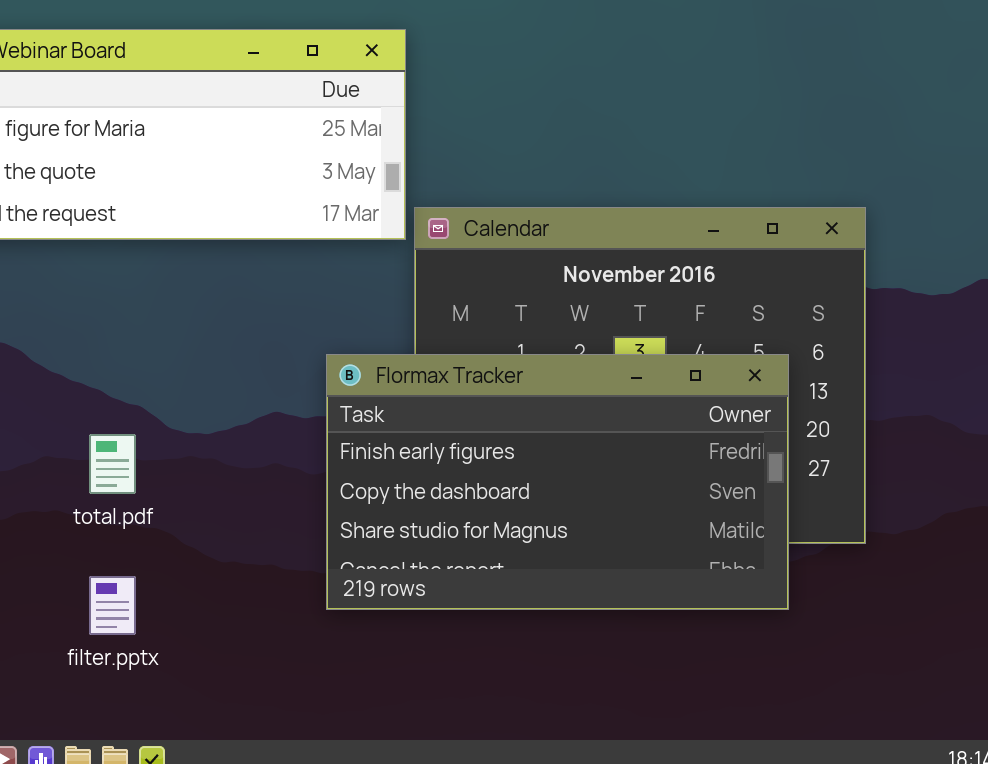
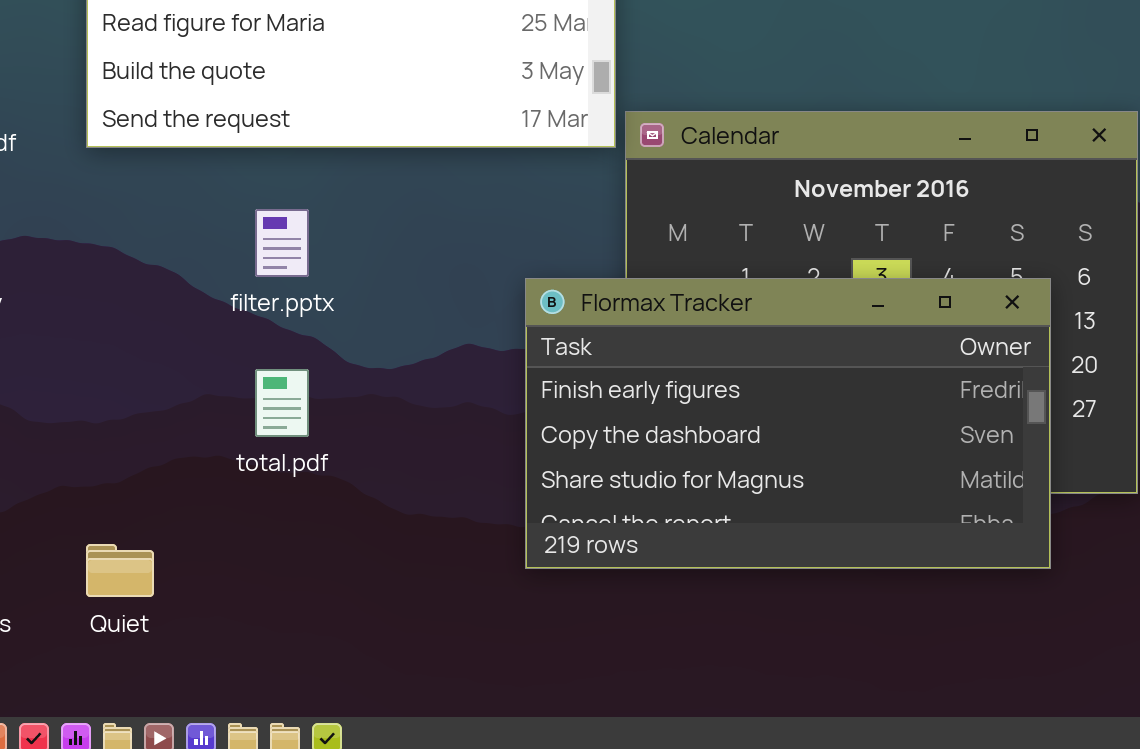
filter.pptx: [89,576,136,635] -> [255,209,309,277], moved

